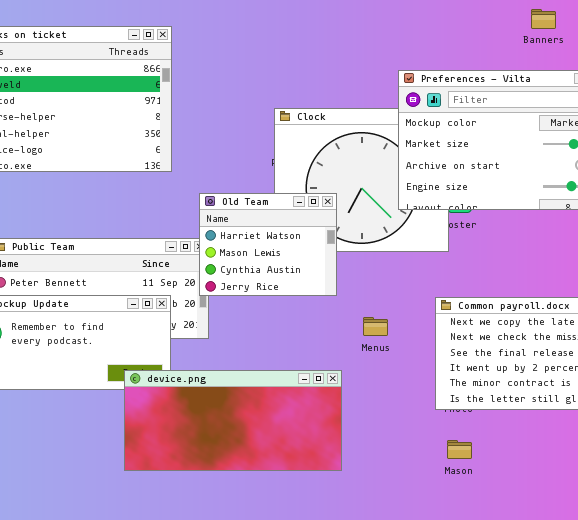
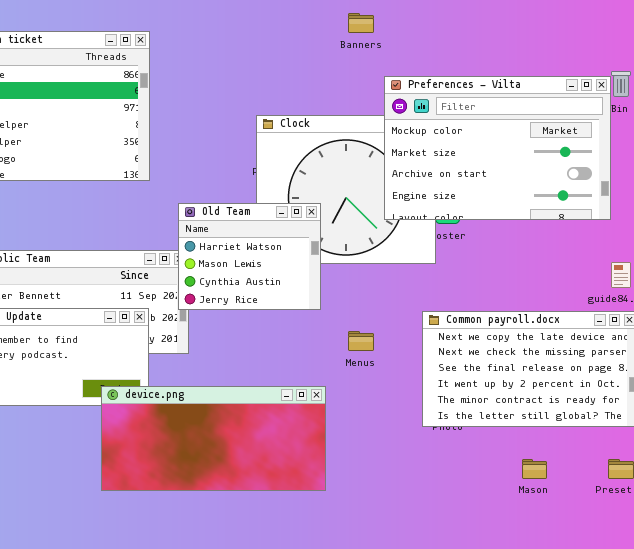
Banners: [531,9,556,29] -> [348,13,374,33], moved
Mason: [447,440,472,459] -> [522,459,547,479], moved

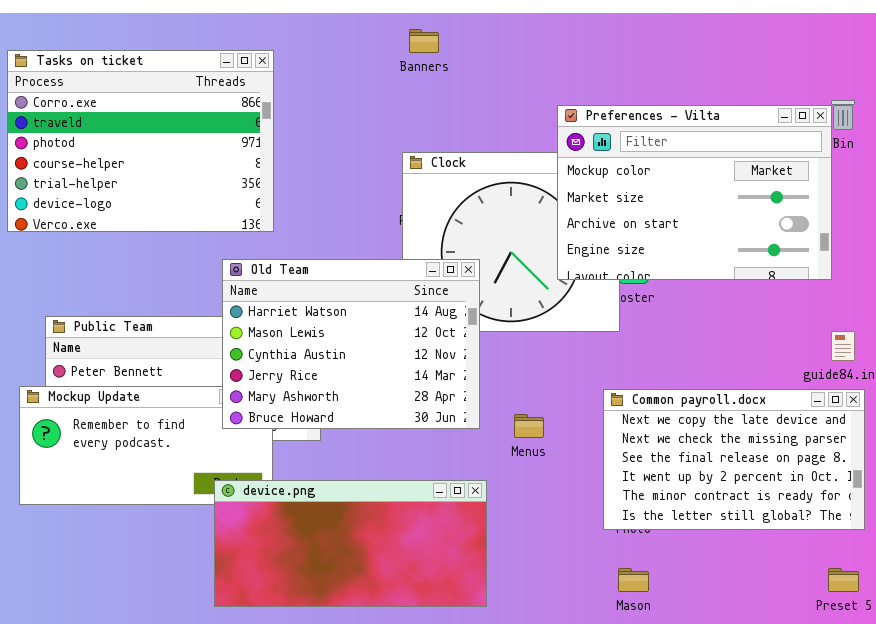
Banners: [348,13,374,33] -> [409,29,439,53], moved
Old Team: [178,203,321,310] -> [222,259,480,429], resized
Mason: [522,459,547,479] -> [618,568,649,592], moved

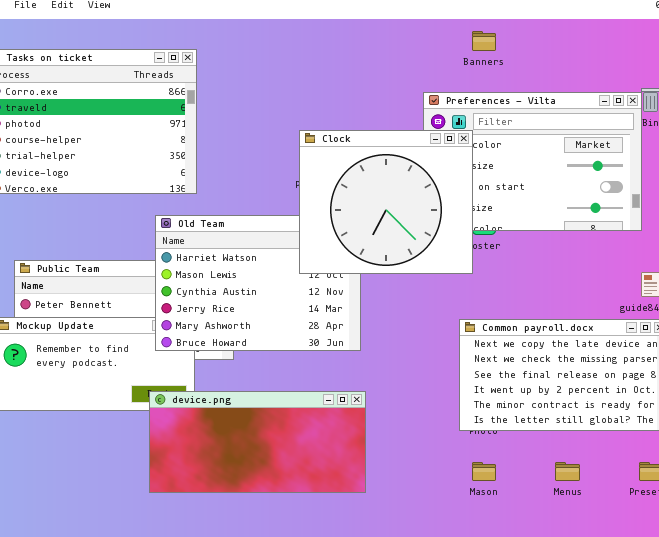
Banners: [409,29,439,53] -> [472,31,496,51], moved
Clock: [402,152,620,332] -> [299,130,473,274], raised
Menus: [514,414,544,438] -> [555,462,580,481], moved

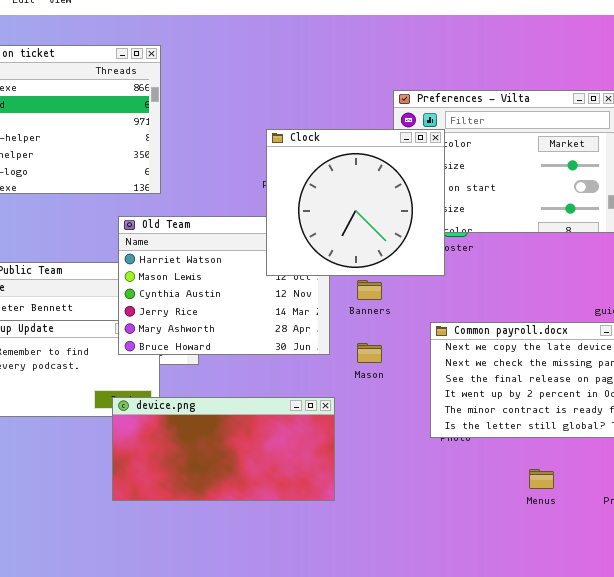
Banners: [472,31,496,51] -> [357,280,382,300], moved
Mason: [472,462,496,481] -> [357,343,382,363], moved

